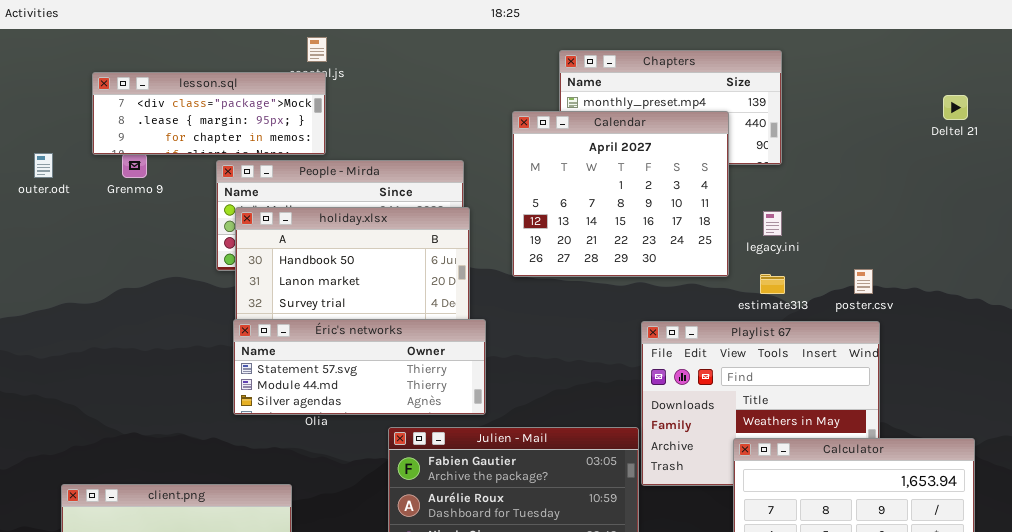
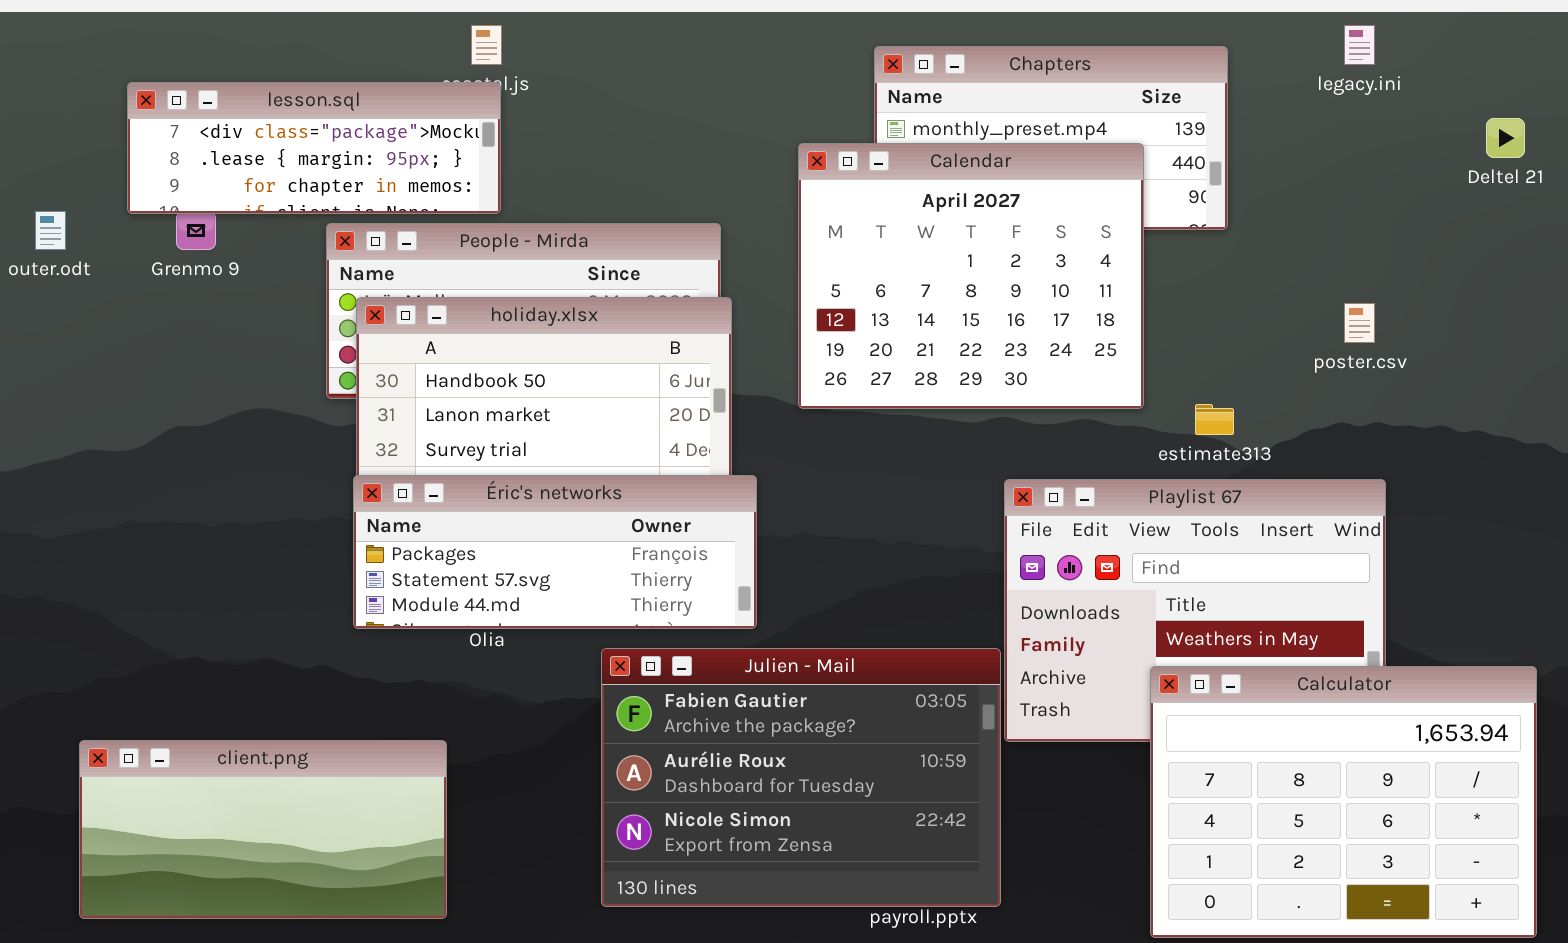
legacy.ini: [763,211,782,236] -> [1344,25,1375,65], moved
poster.csv: [854,269,873,294] -> [1344,303,1375,343], moved
Éric's networks: [233,319,486,415] -> [353,475,757,629], scrolled up 1 row

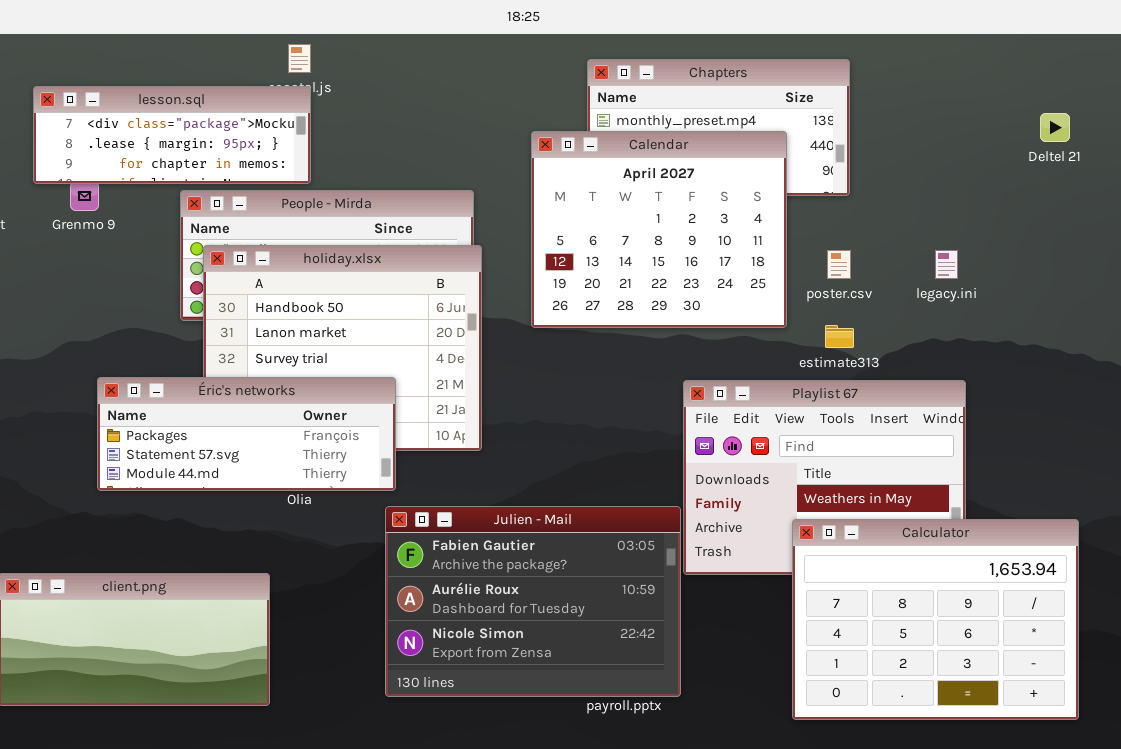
legacy.ini: [1344,25,1375,65] -> [935,250,958,279], moved
poster.csv: [1344,303,1375,343] -> [827,250,851,279], moved
Éric's networks: [353,475,757,629] -> [97,377,396,491], moved

